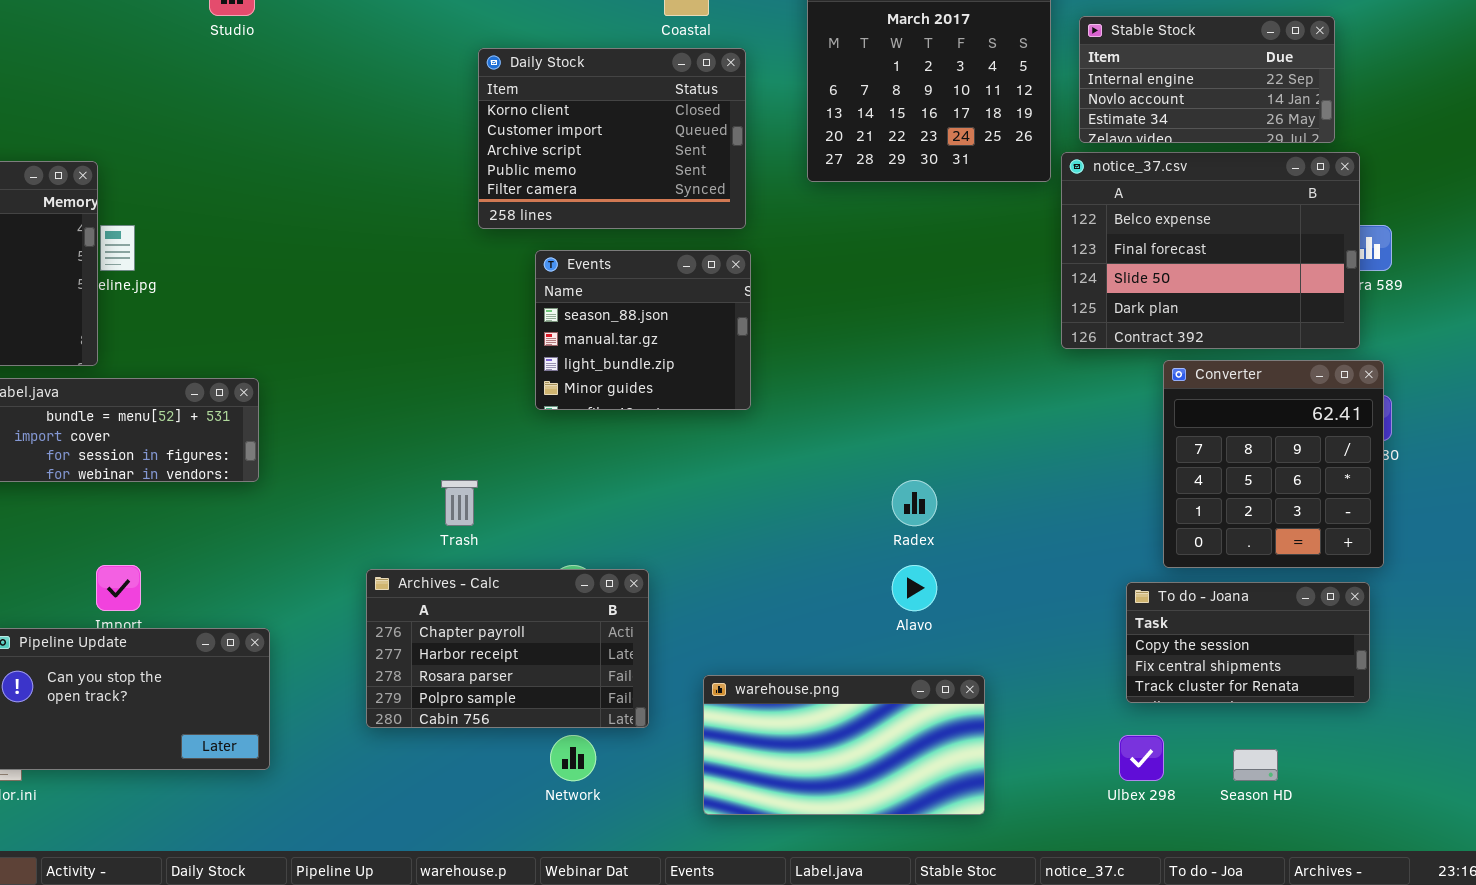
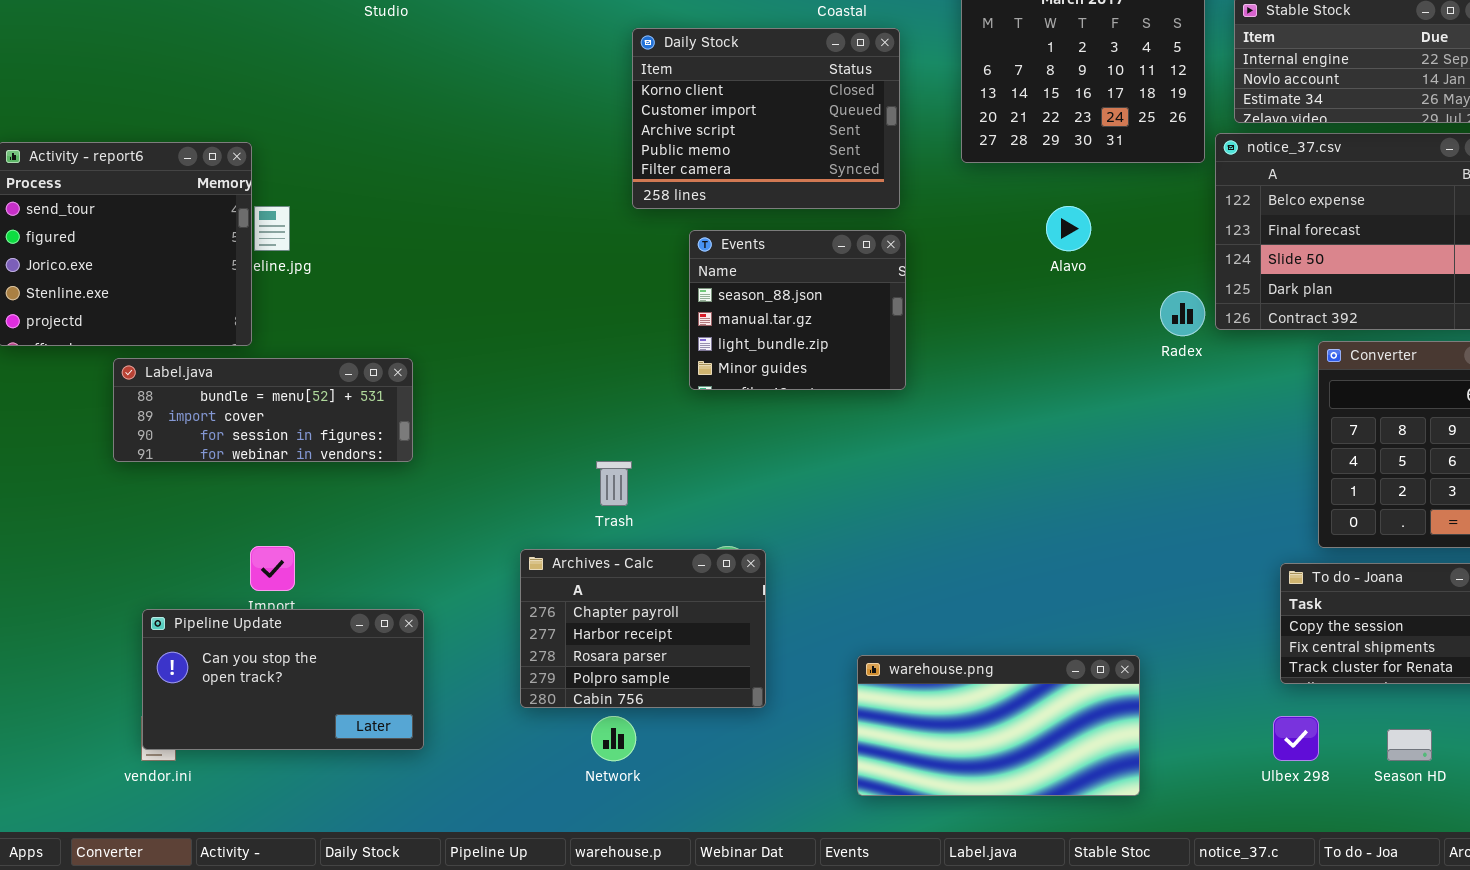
Radex: [892,480,937,526] -> [1160,291,1205,336], moved
Alavo: [892,565,937,611] -> [1046,206,1091,251], moved
Archives - Calc: [366,569,649,728] -> [520,549,766,708], resized
Network: [550,735,596,781] -> [591,716,636,761], moved

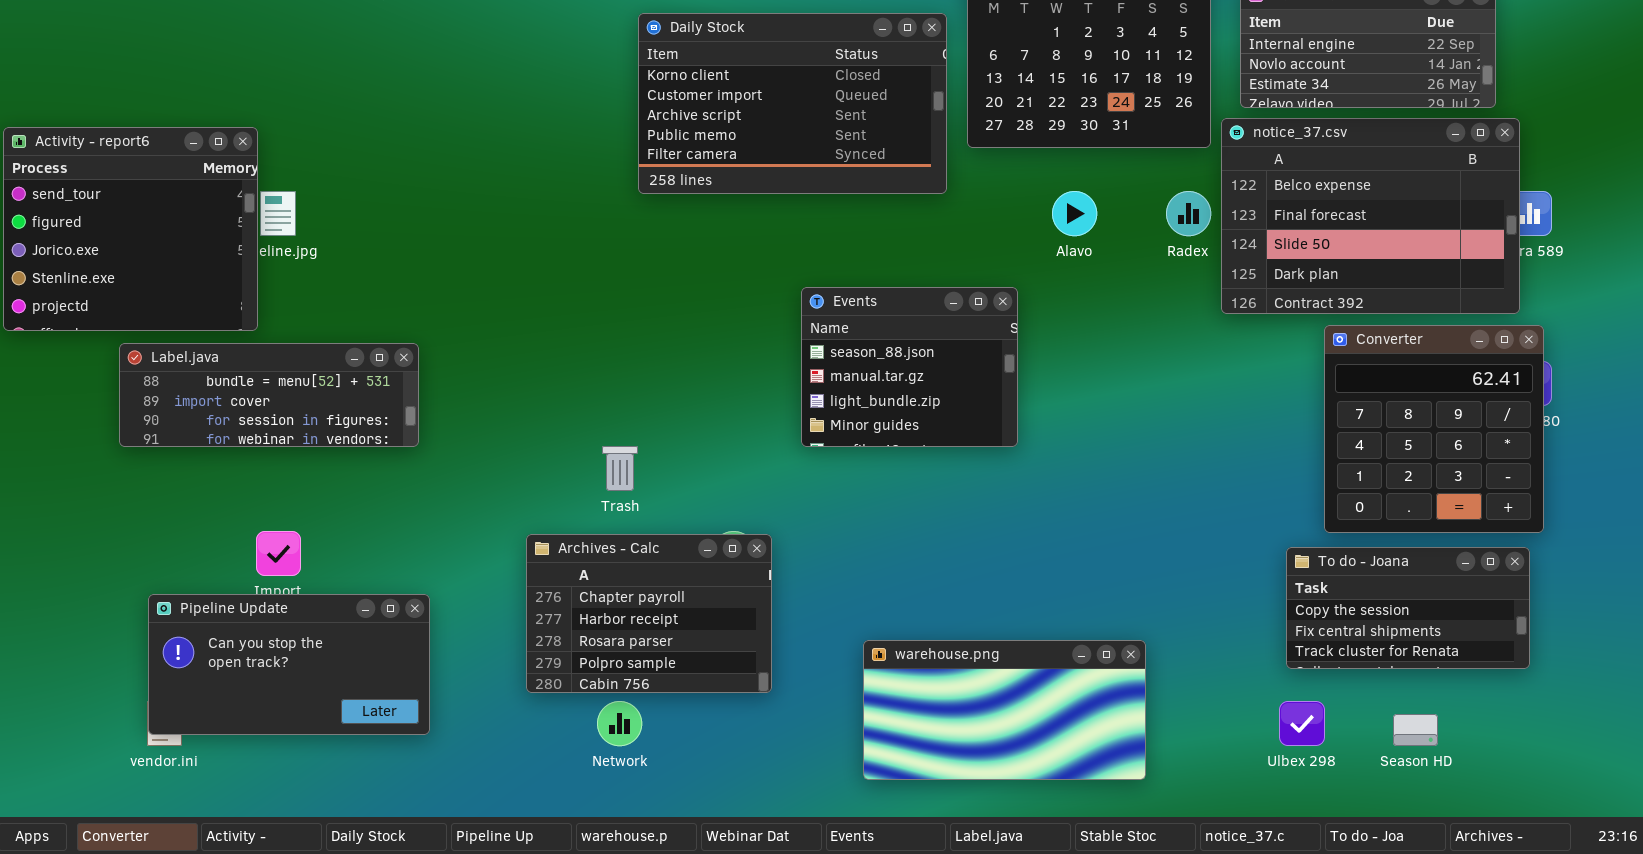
Daily Stock: [632,28,900,209] -> [638,13,947,194], resized
Events: [689,230,906,390] -> [801,287,1018,447], moved
Radex: [1160,291,1205,336] -> [1166,191,1211,236], moved

